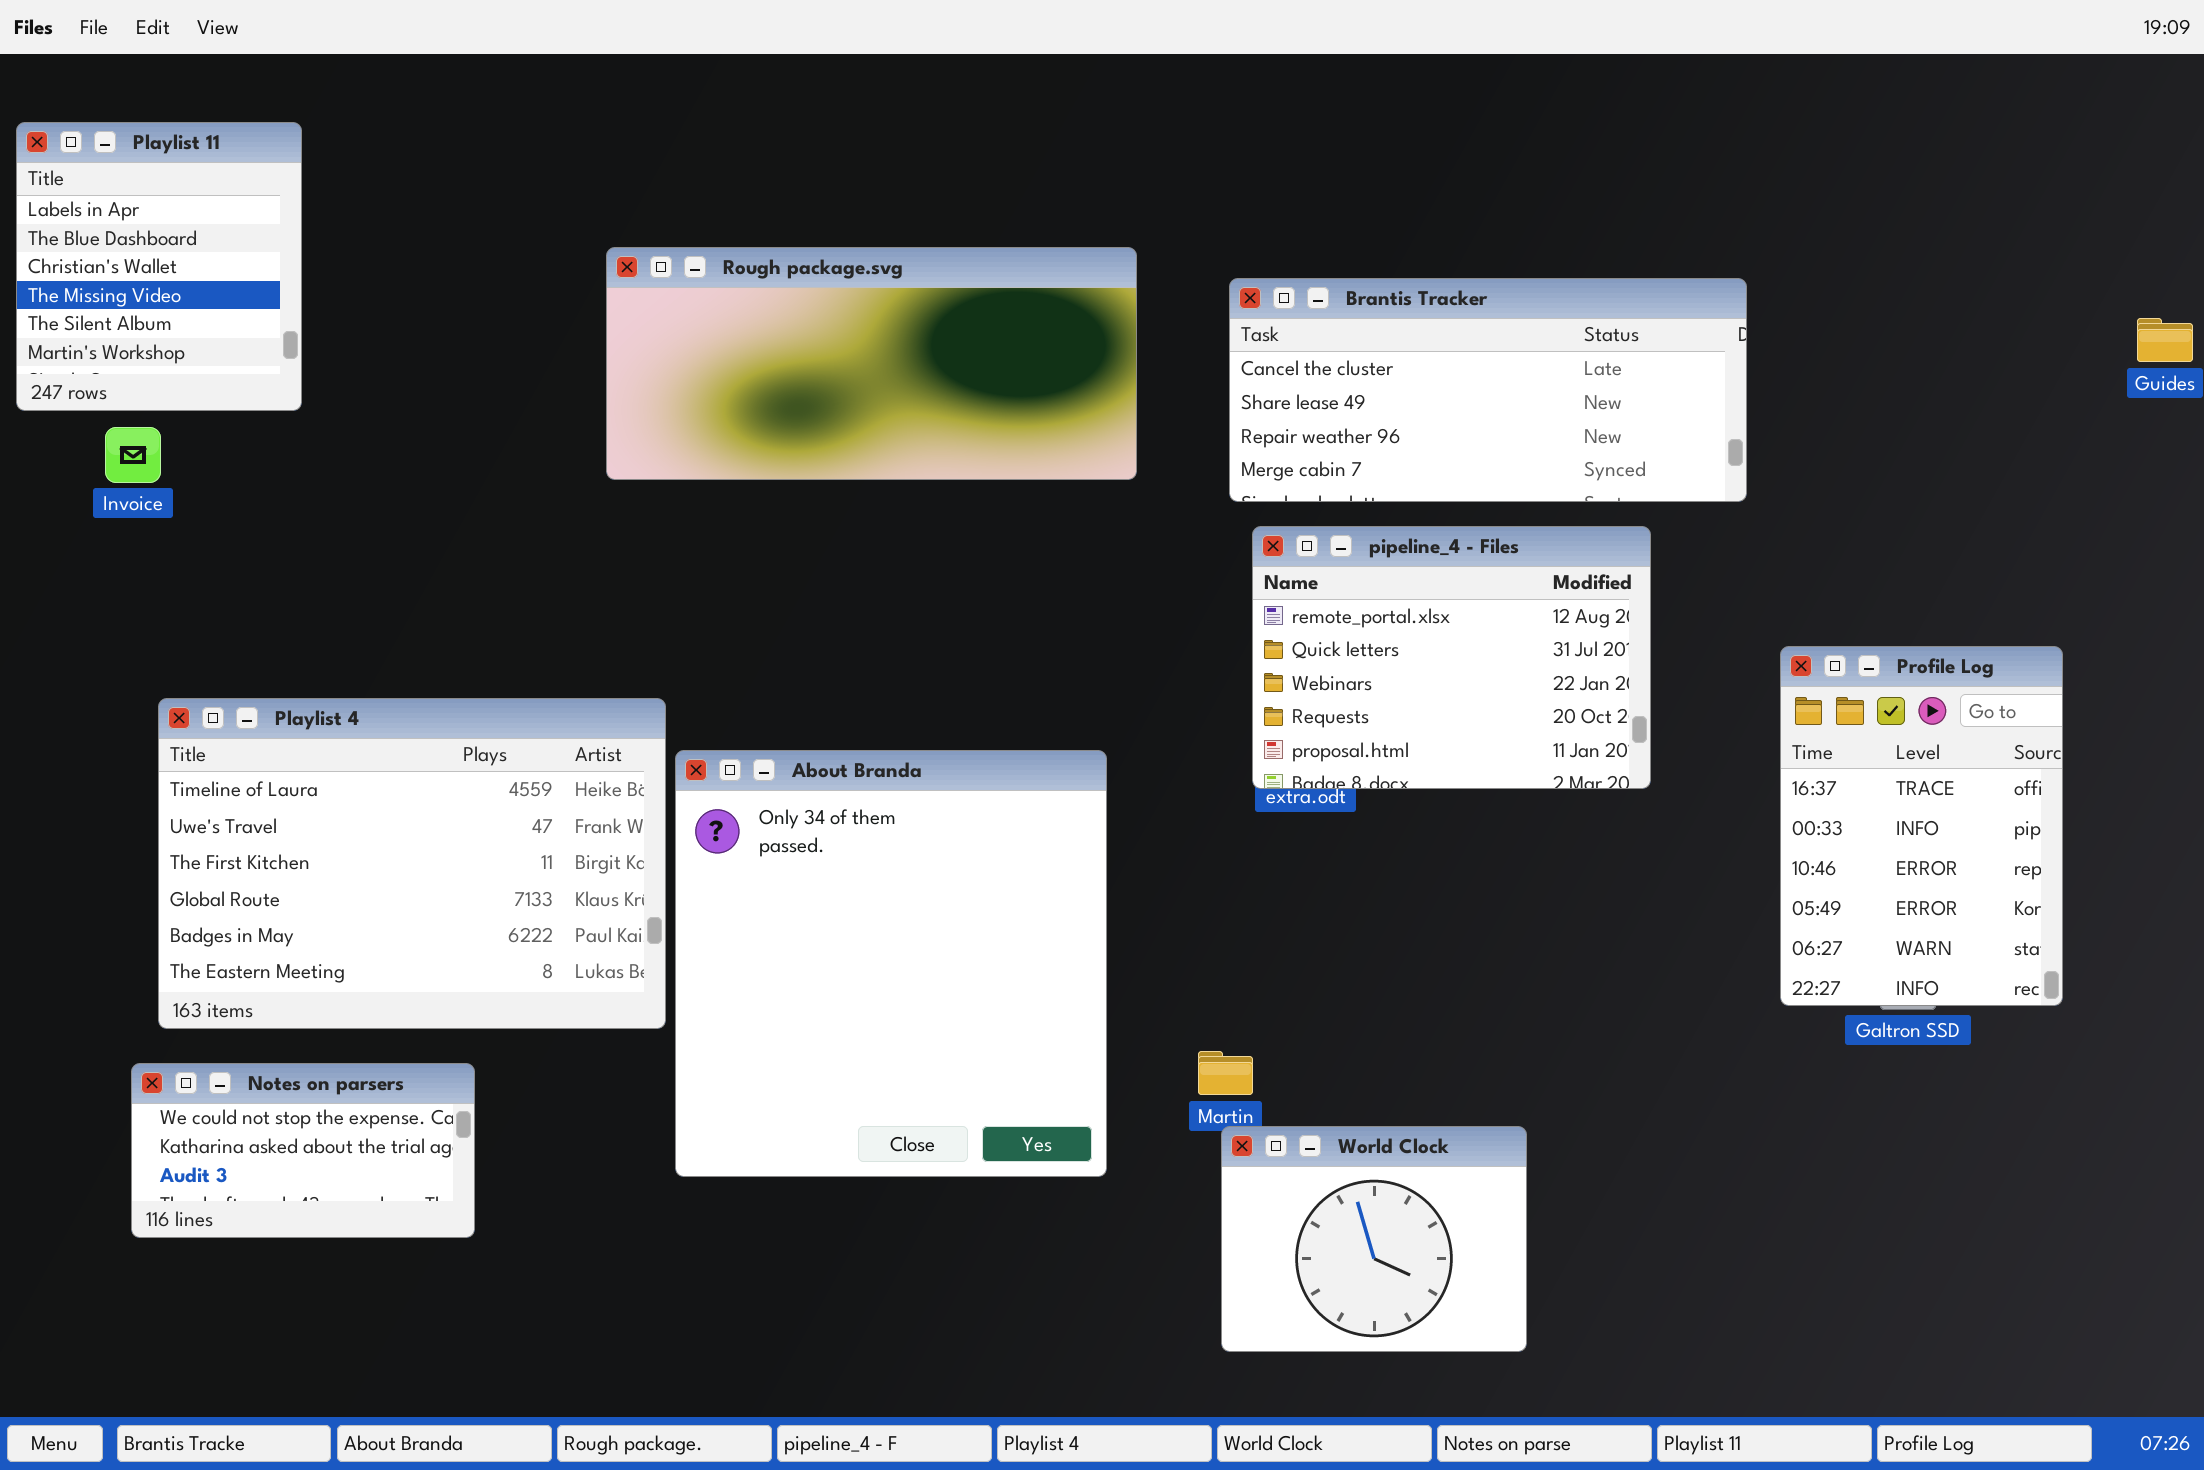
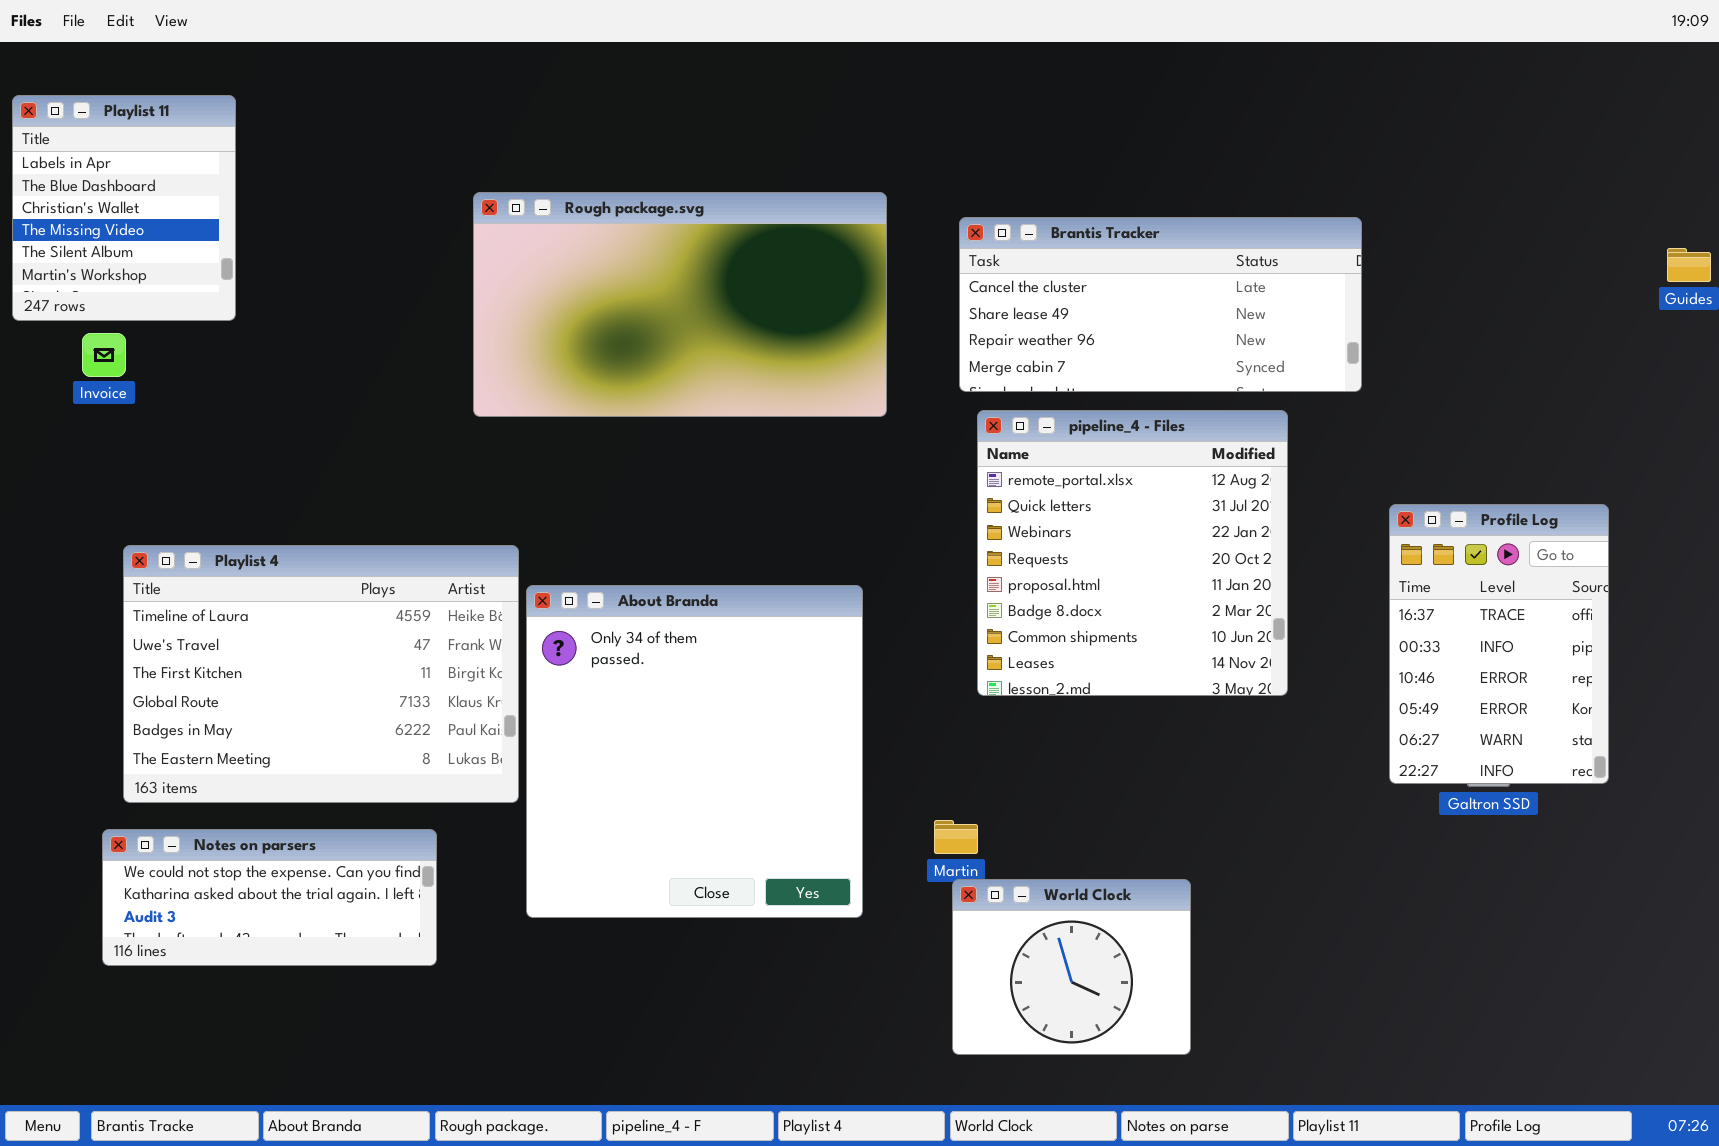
Rough package.svg: [606,247,1137,480] -> [473,192,887,417], resized
pipeline_4 - Files: [1252,526,1651,789] -> [977,410,1288,696], resized
Notes on parsers: [131,1063,475,1238] -> [102,829,437,966], resized

